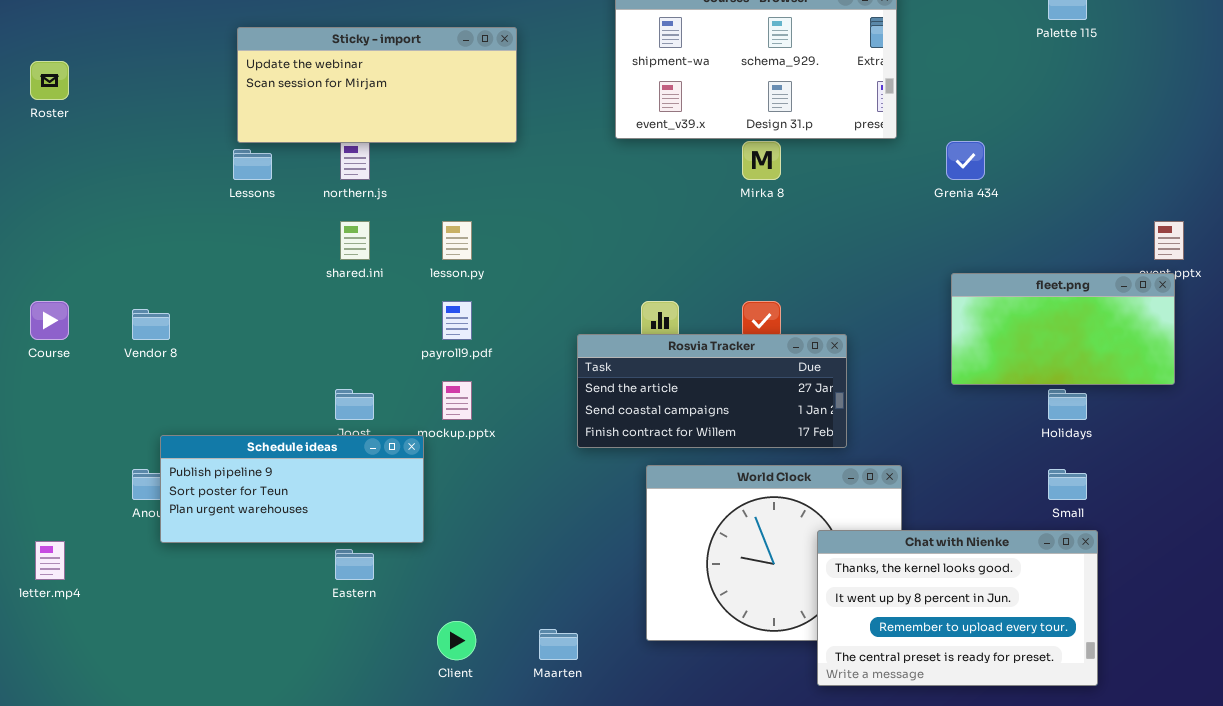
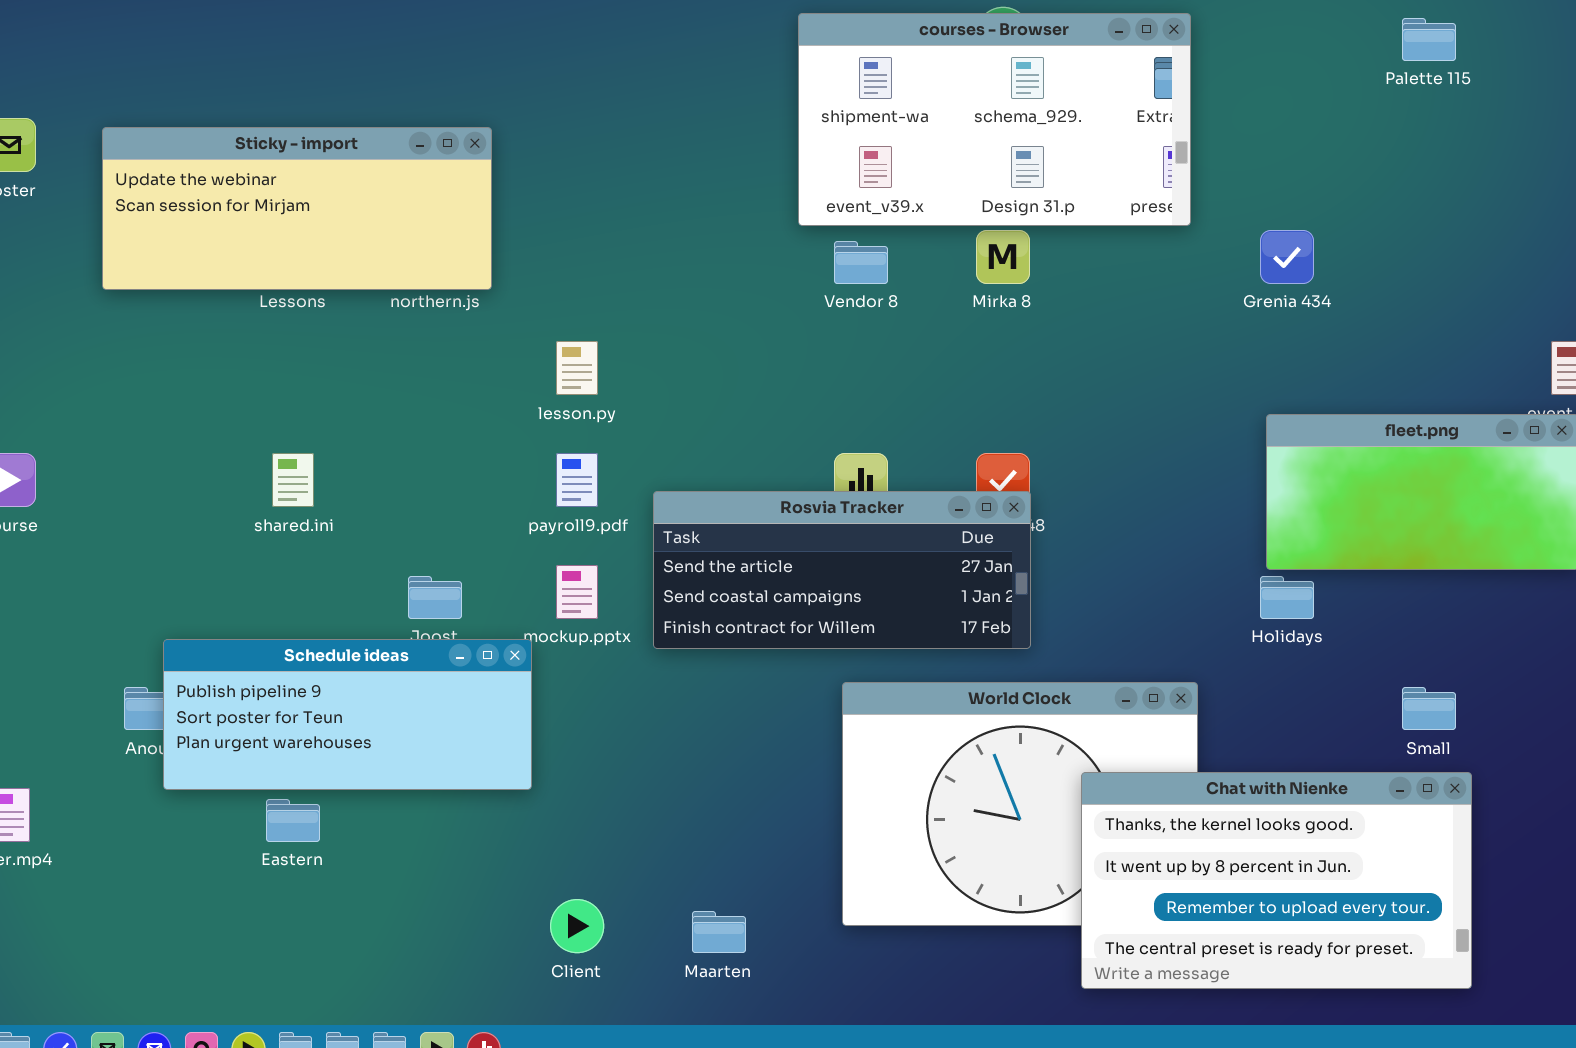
Sticky - import: [237,27,517,143] -> [102,127,492,290], moved
shared.ini: [340,221,370,260] -> [272,453,314,507], moved
Vendor 8: [132,309,170,340] -> [834,241,888,284], moved
Rosvia Tracker: [577,334,847,448] -> [653,491,1031,649], moved
Holidays: [1048,389,1087,420] -> [1260,576,1314,619], moved
Eastern: [335,549,374,580] -> [266,799,320,842], moved

